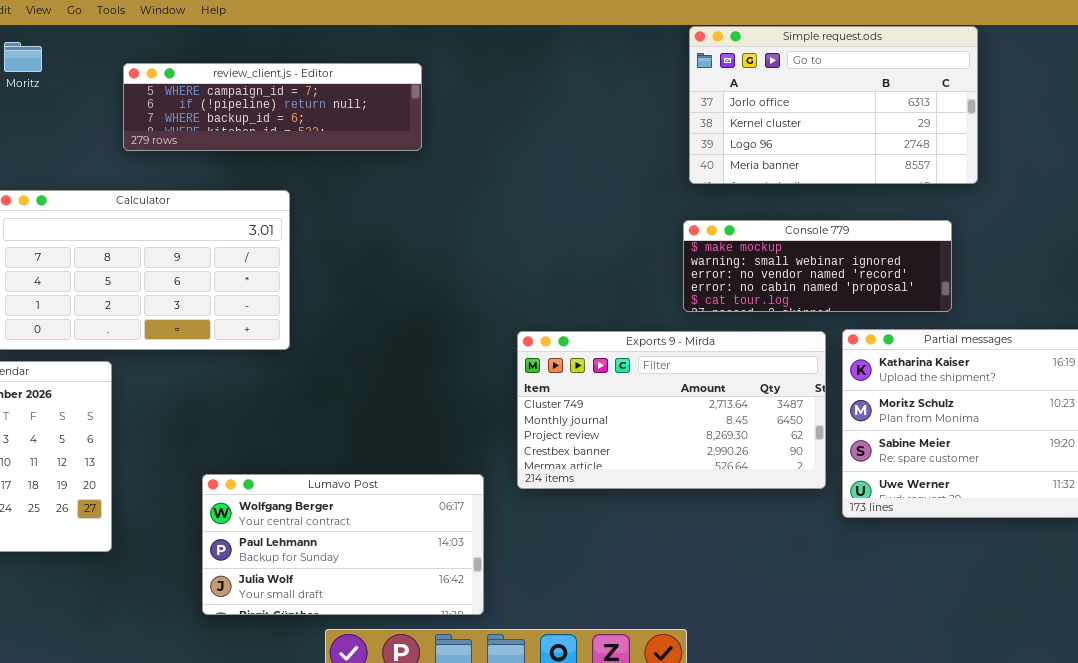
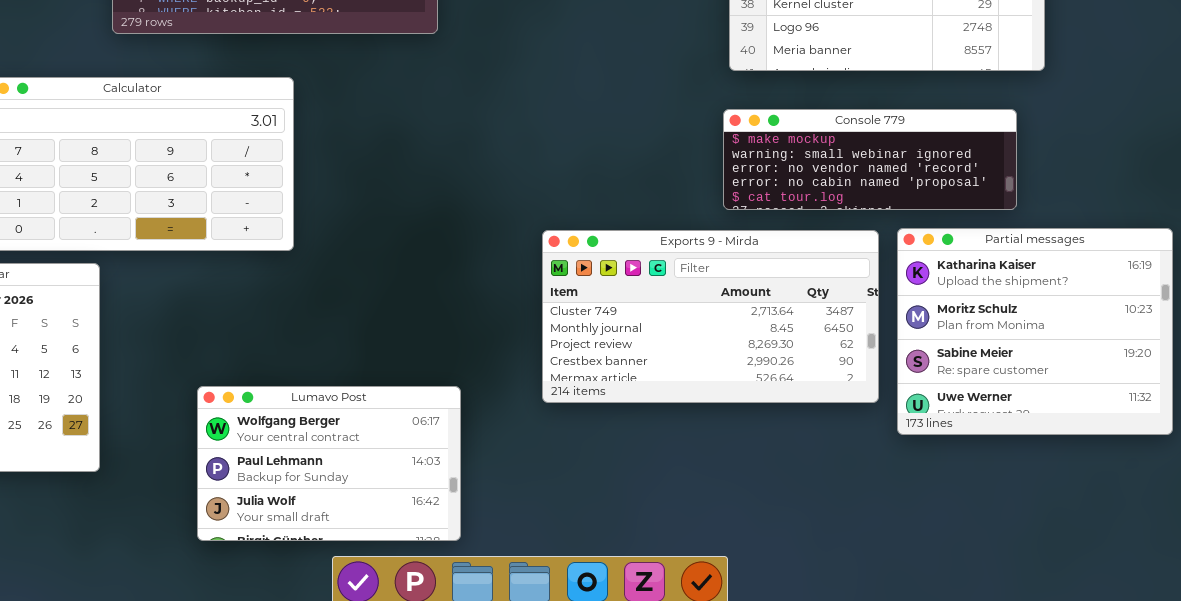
Lumavo Post: [202,474,484,615] -> [197,386,461,541], resized

